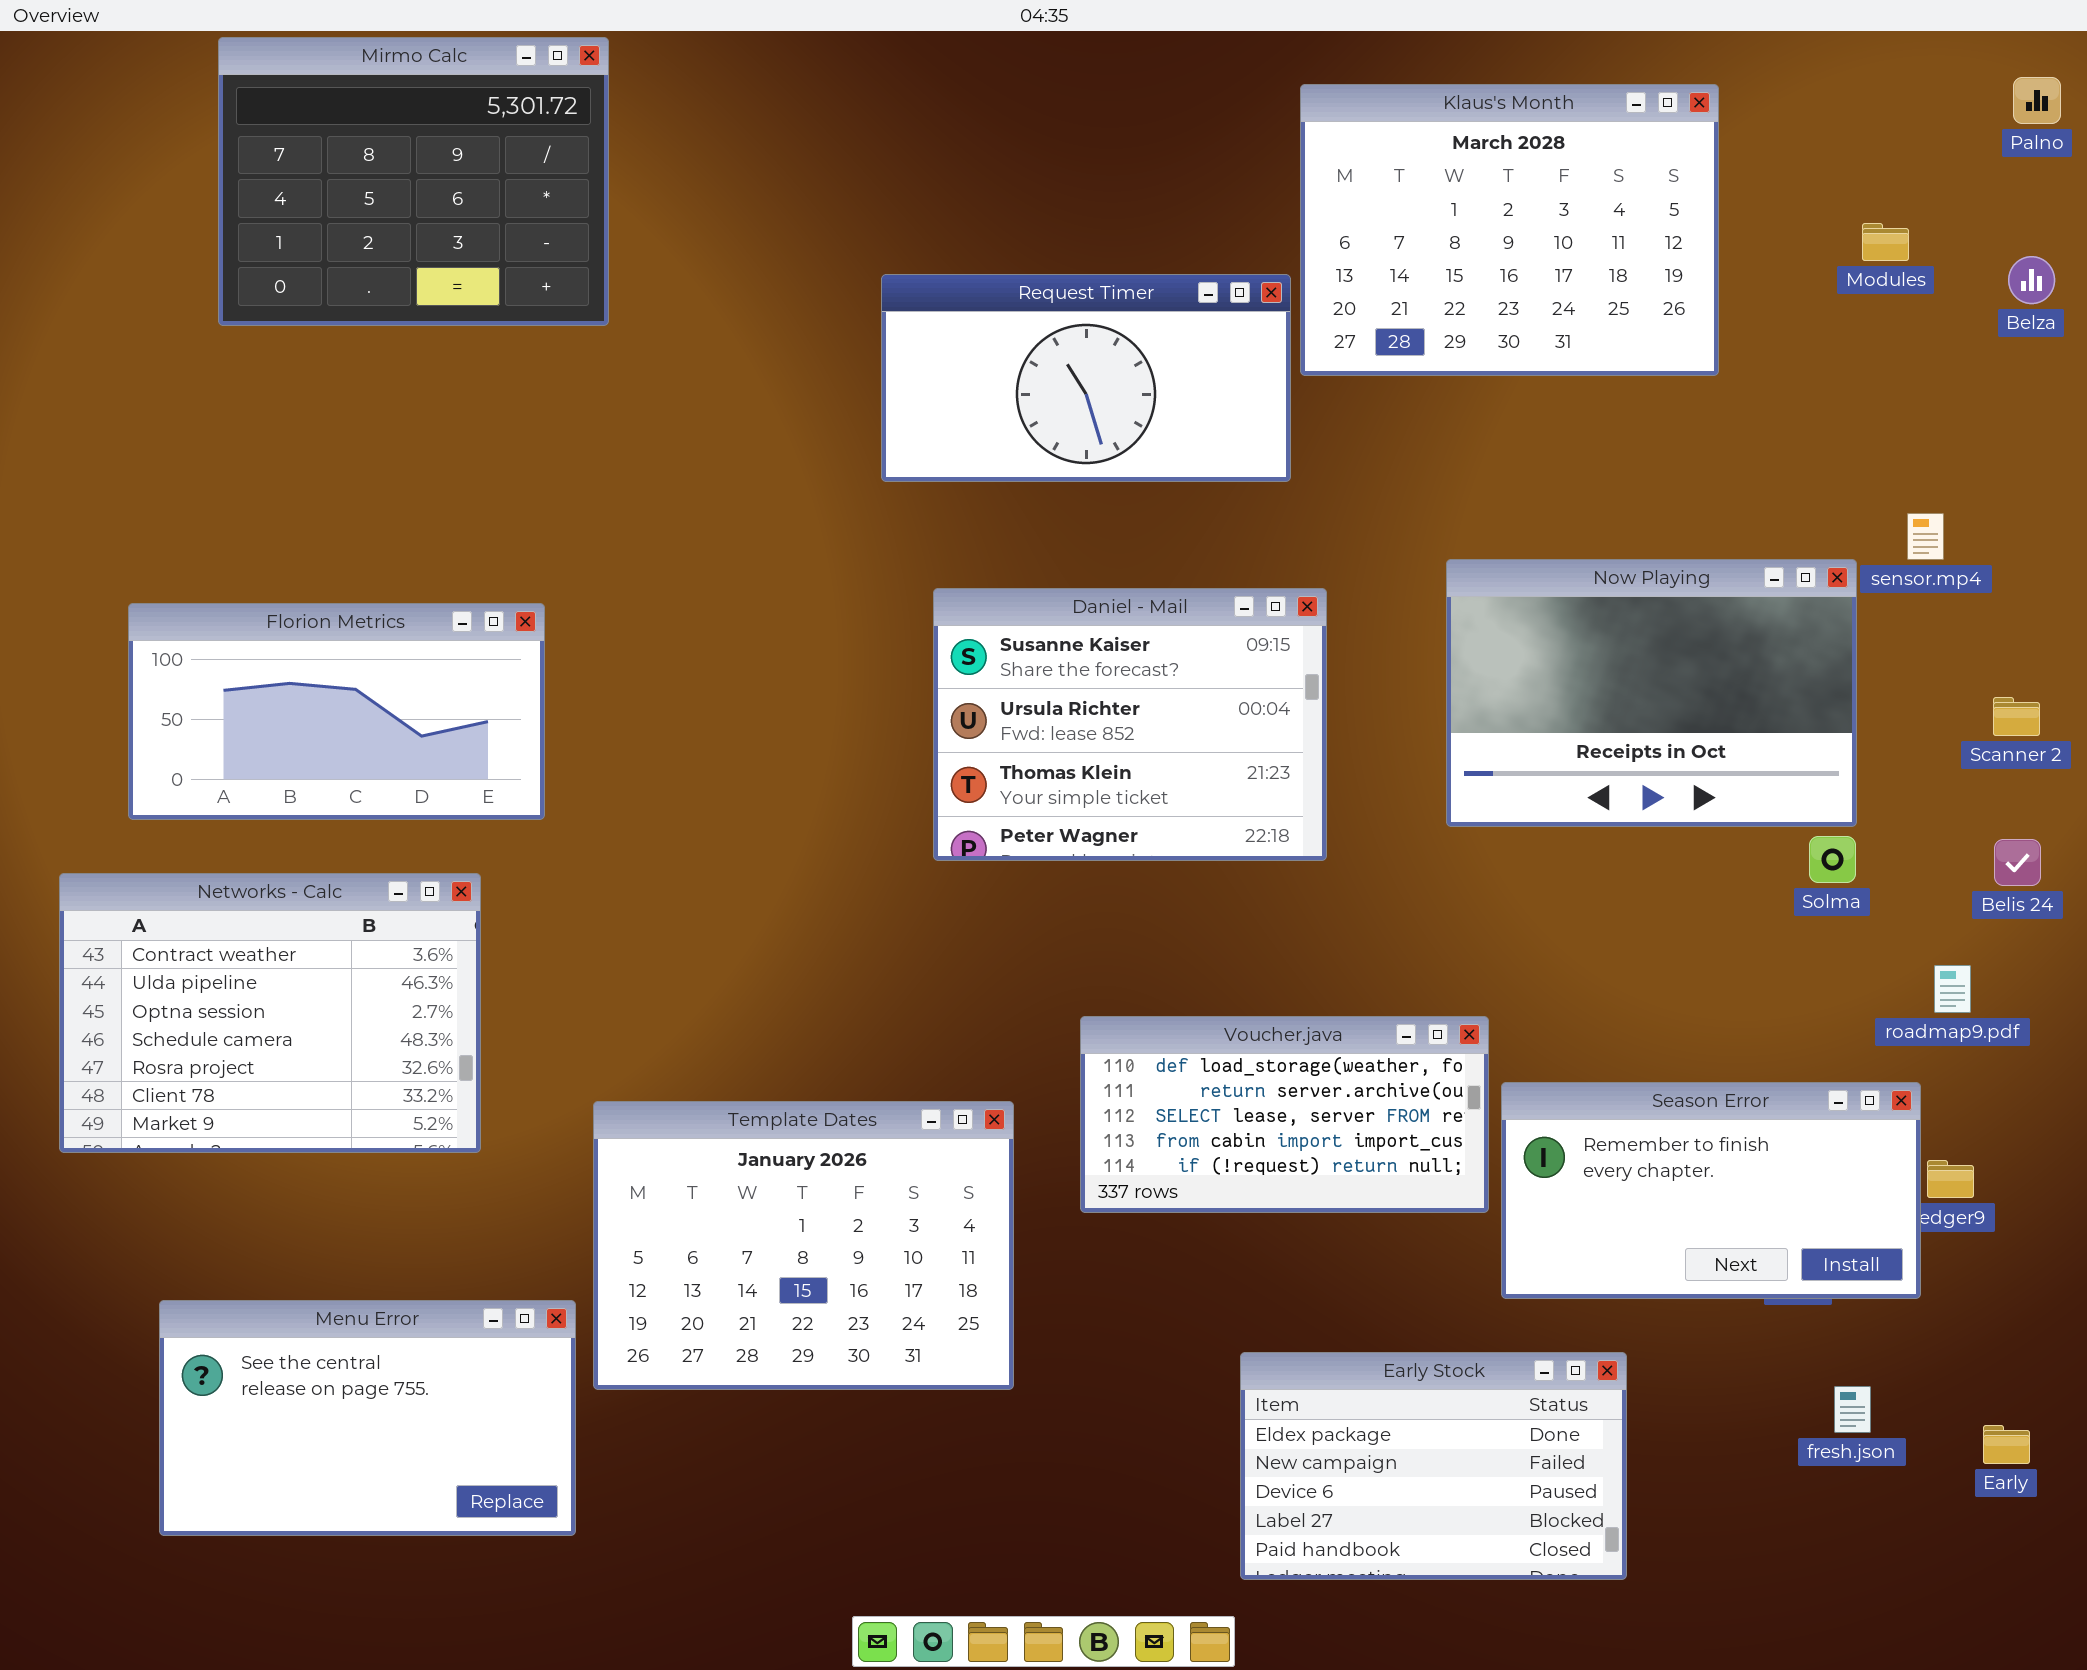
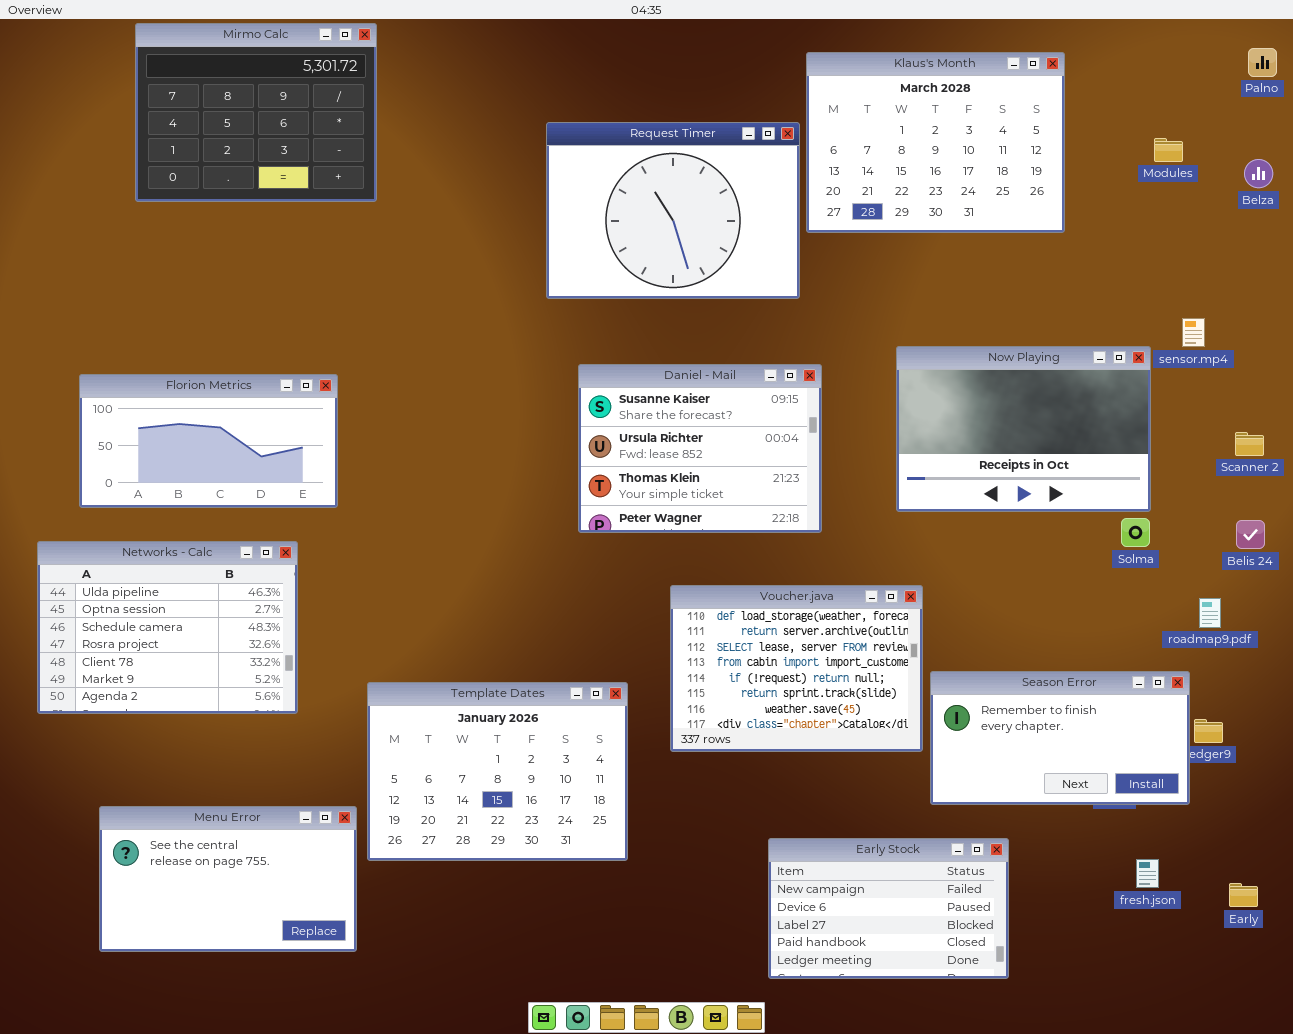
Request Timer: [881,274,1291,482] -> [546,122,800,299], resized
Networks - Calc: [59,873,481,1153] -> [37,541,298,714], scrolled down 1 row
Voucher.java: [1080,1016,1489,1213] -> [670,585,923,752], resized
Early Stock: [1240,1352,1627,1580] -> [768,838,1009,979], scrolled down 1 row

